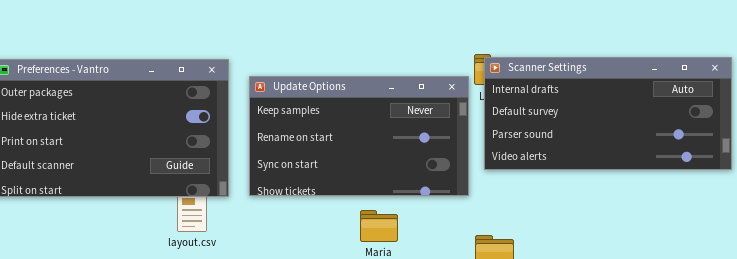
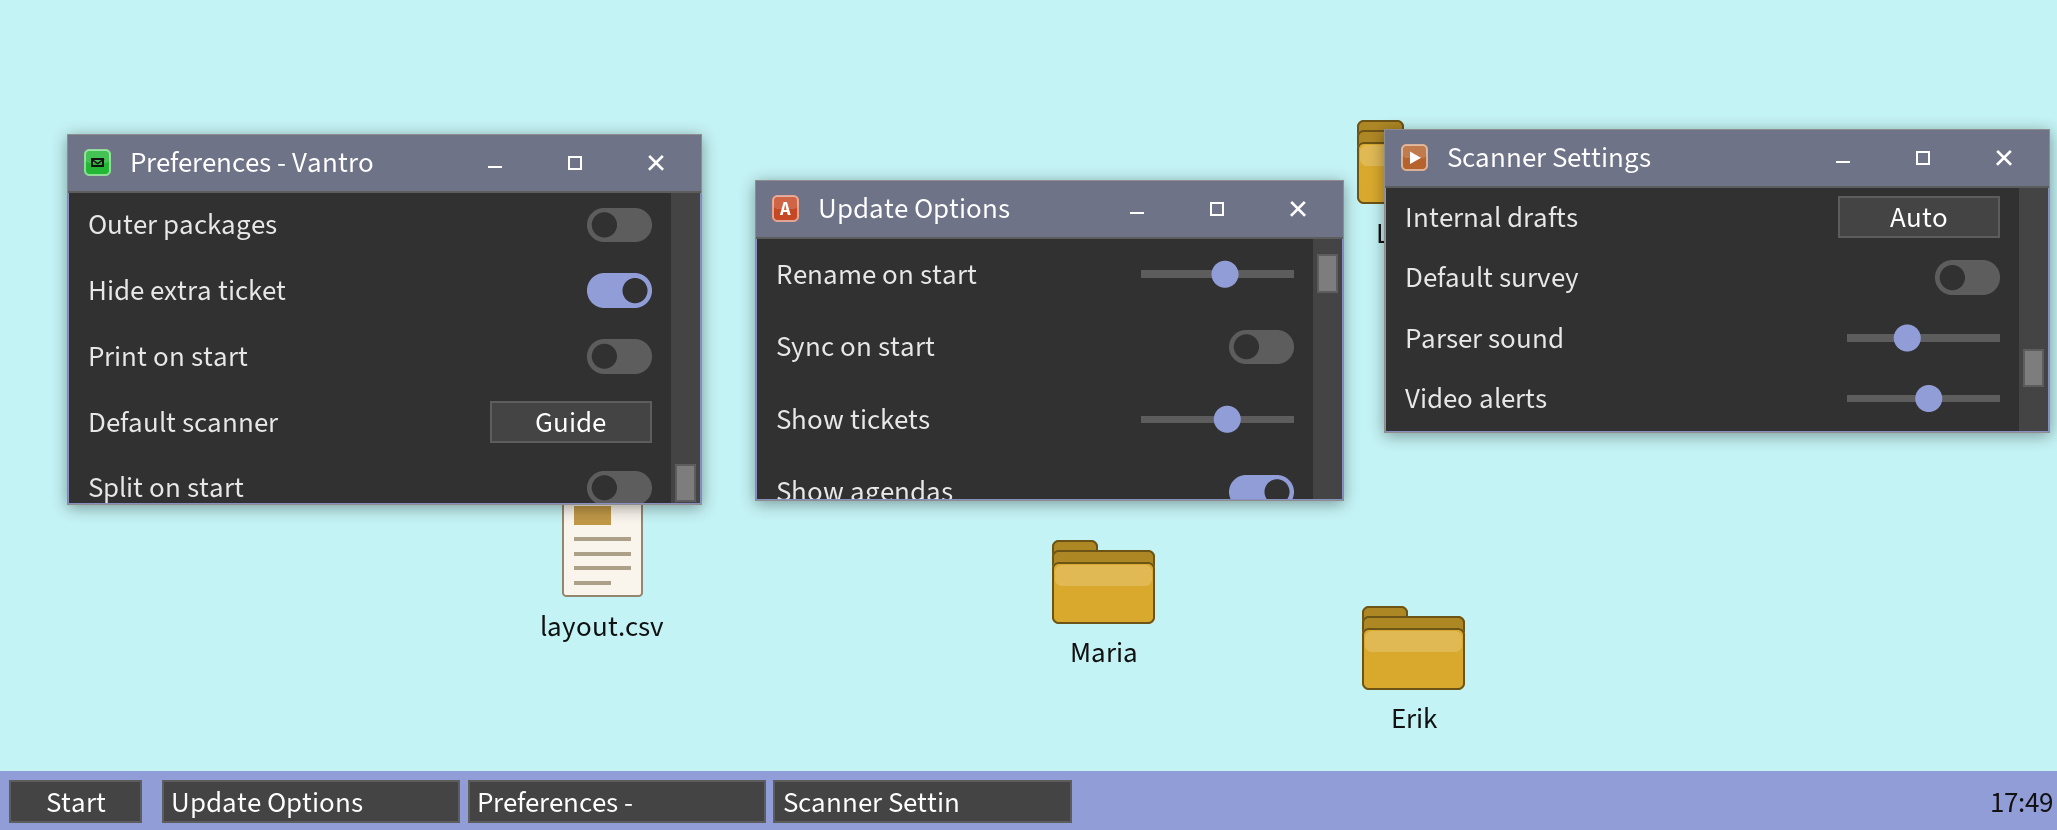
Update Options: [249,76,469,196] -> [755,180,1344,501], scrolled down 1 row

